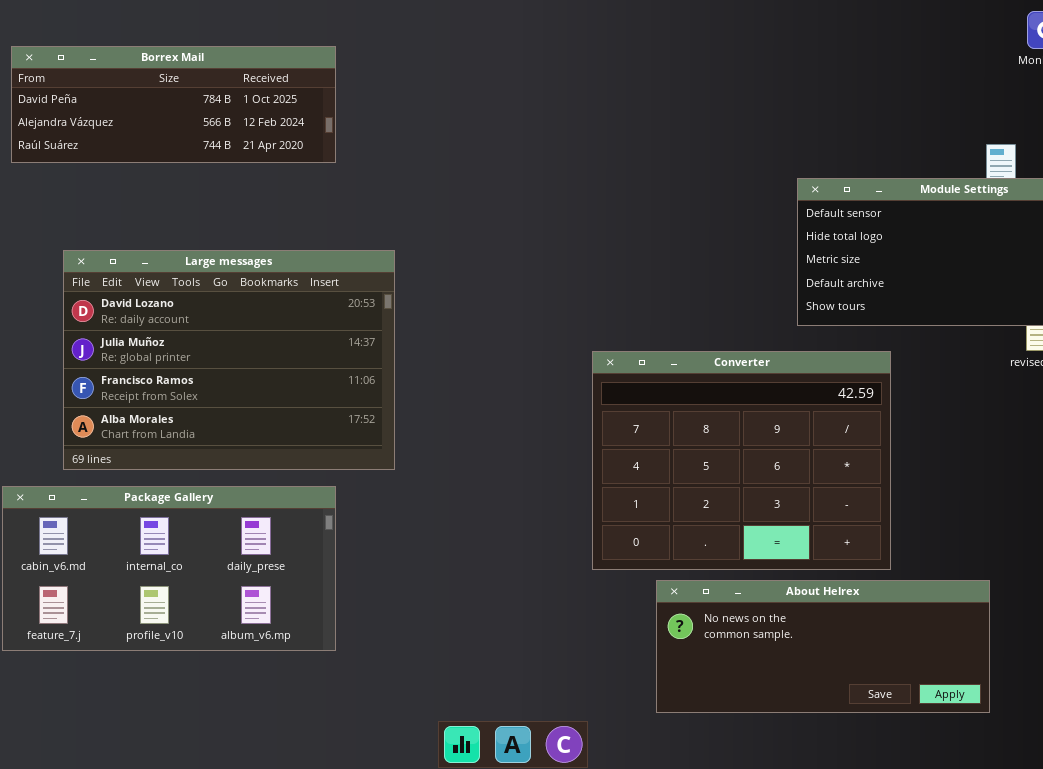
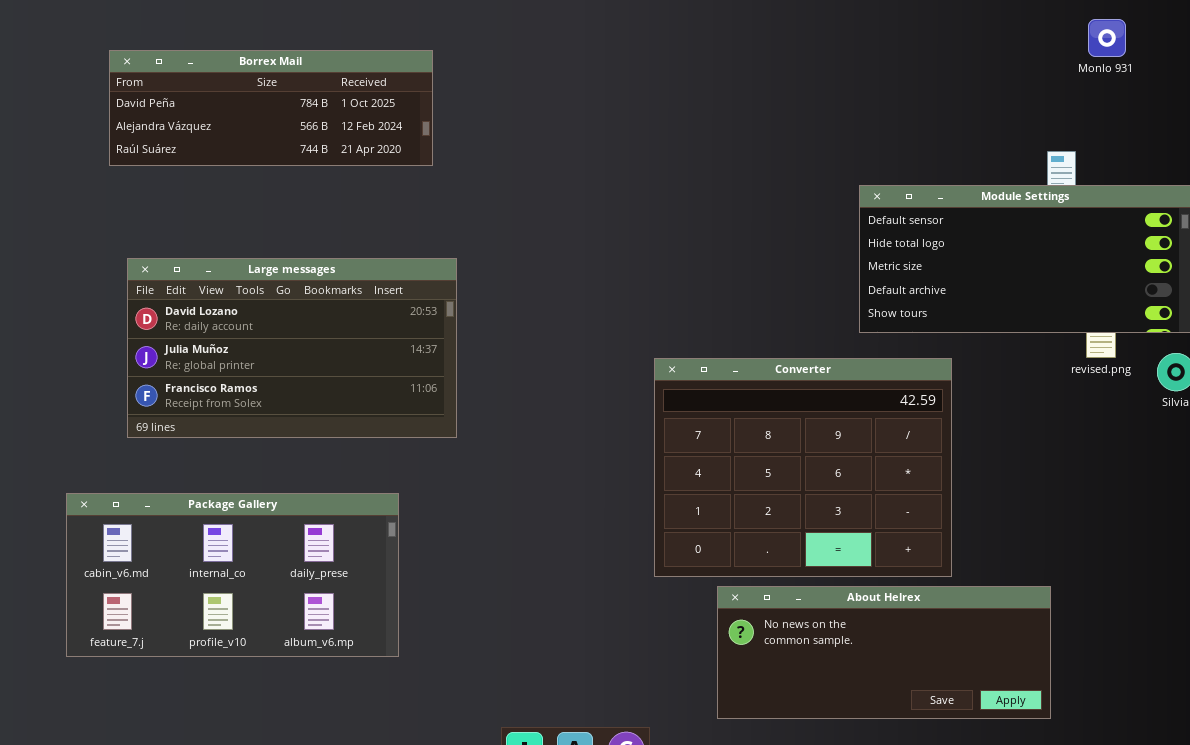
Borrex Mail: [11,46,336,163] -> [109,50,433,166], moved
Large messages: [63,250,395,470] -> [127,258,457,438], resized

